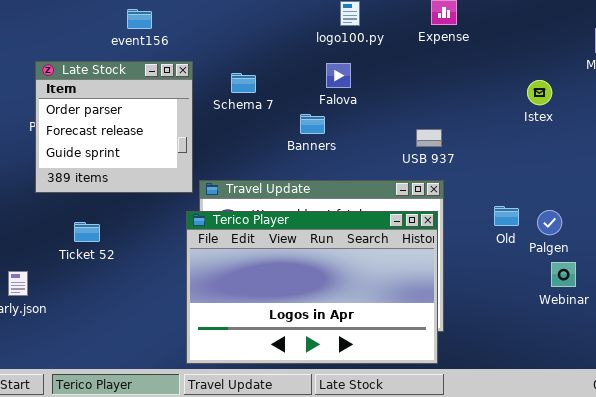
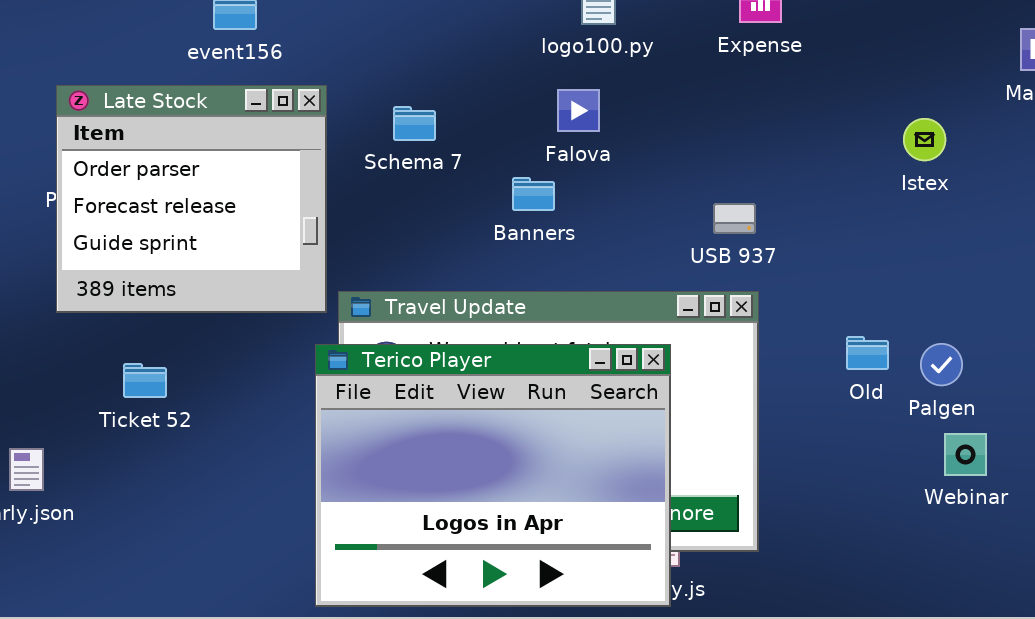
Terico Player: [186,211,438,364] -> [315,344,671,607], resized

